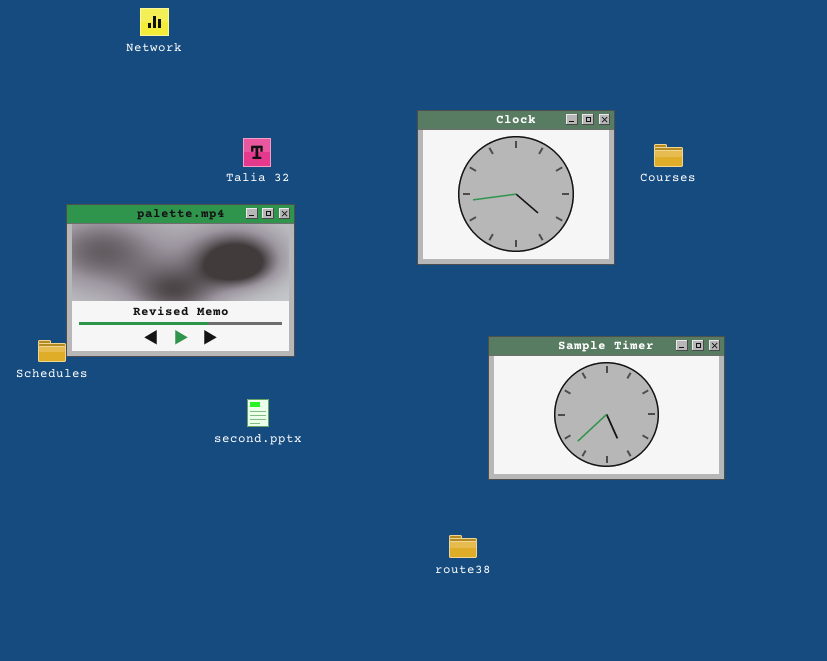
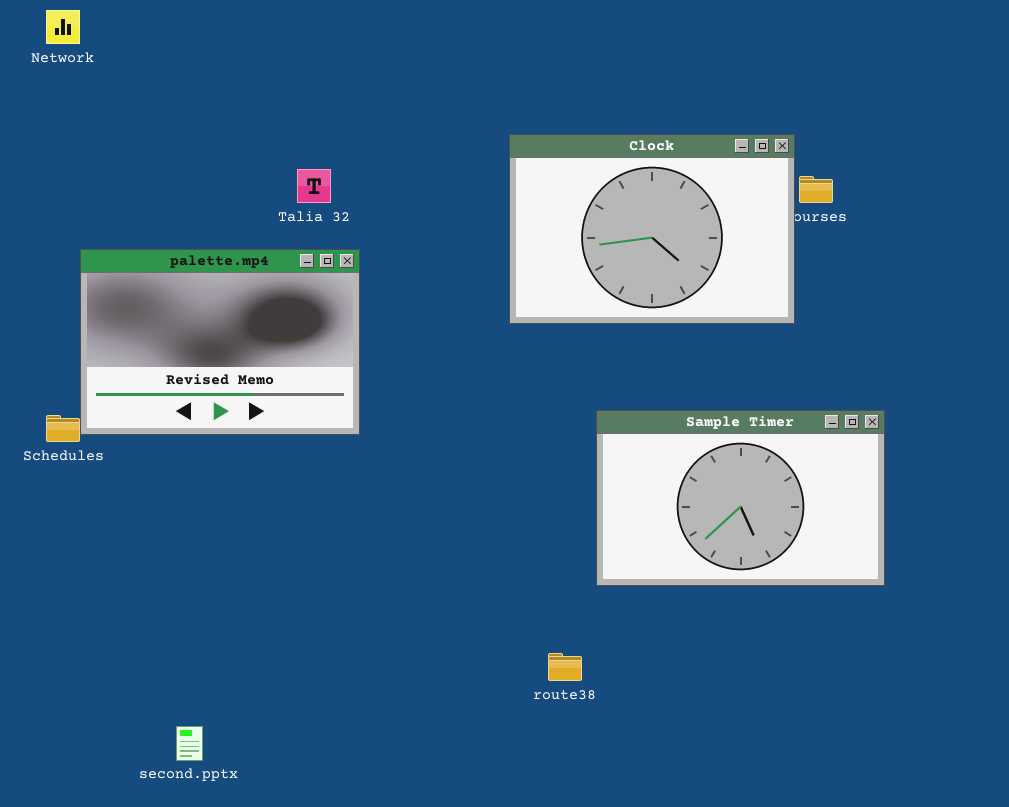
Network: [140,8,169,36] -> [46,10,80,44], moved
Clock: [417,110,615,265] -> [509,134,795,324], resized
second.pptx: [247,399,269,427] -> [176,726,203,761], moved

